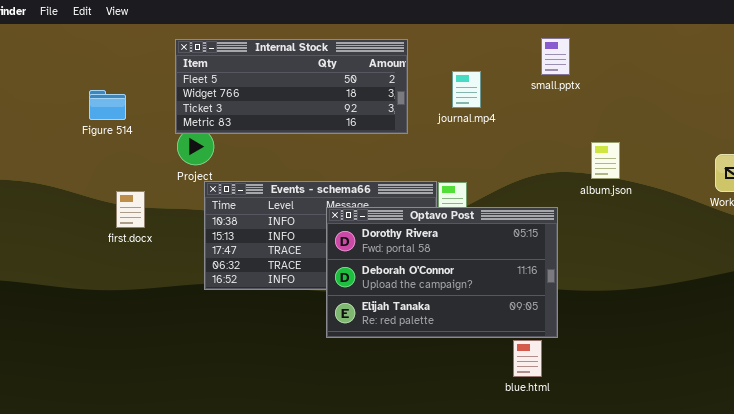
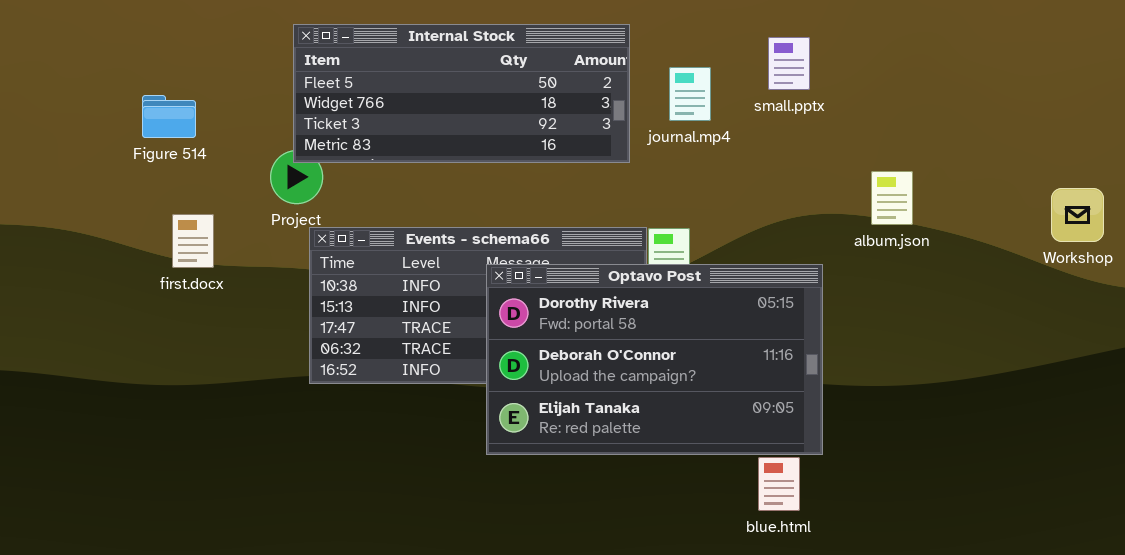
small.pptx: [541,38,570,75] -> [768,37,810,90], moved
Internal Stock: [175,39,408,134] -> [293,24,630,163], moved
first.docx: [116,191,145,228] -> [172,214,214,268], moved

